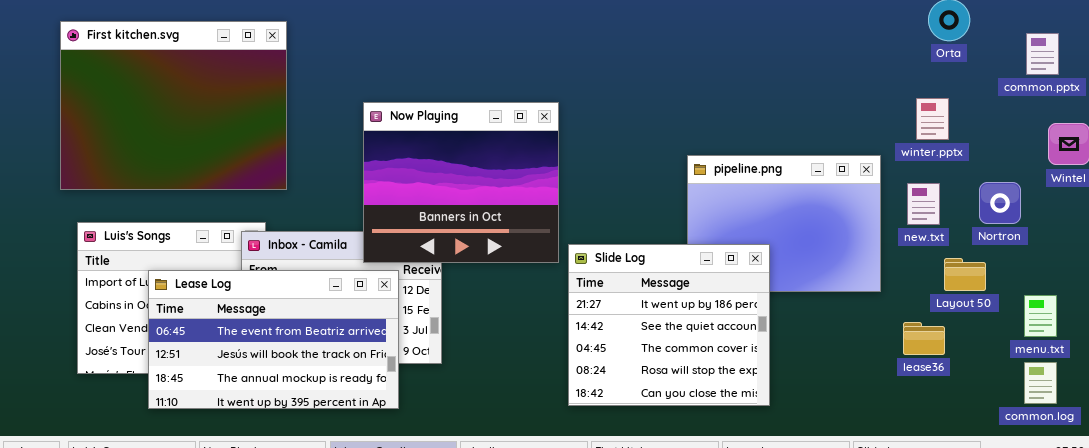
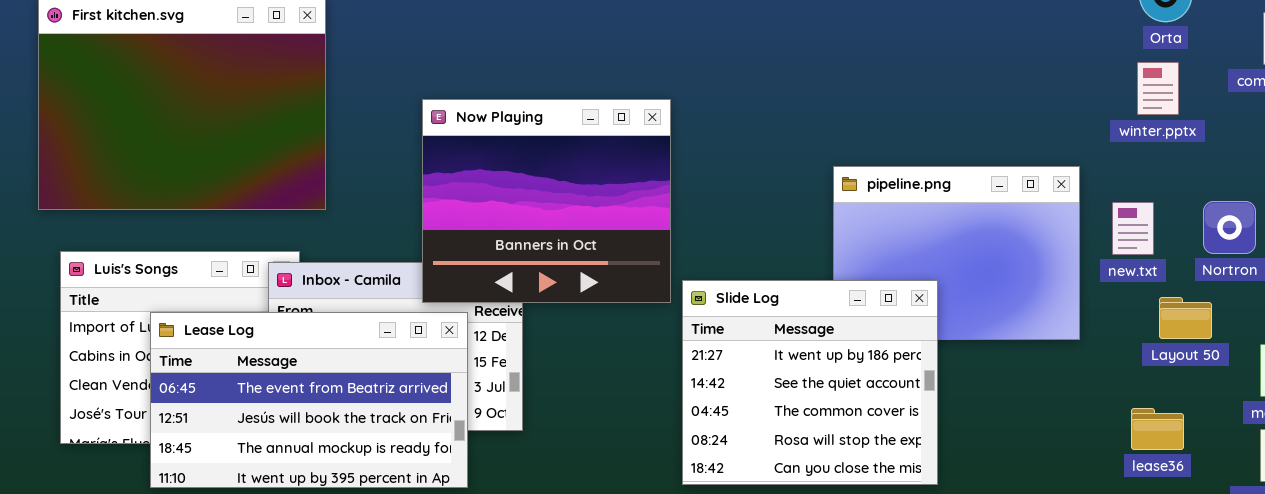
winter.pptx: [916,98,949,140] -> [1137,62,1179,115], moved
lease36: [903,322,945,355] -> [1131,408,1184,450], moved

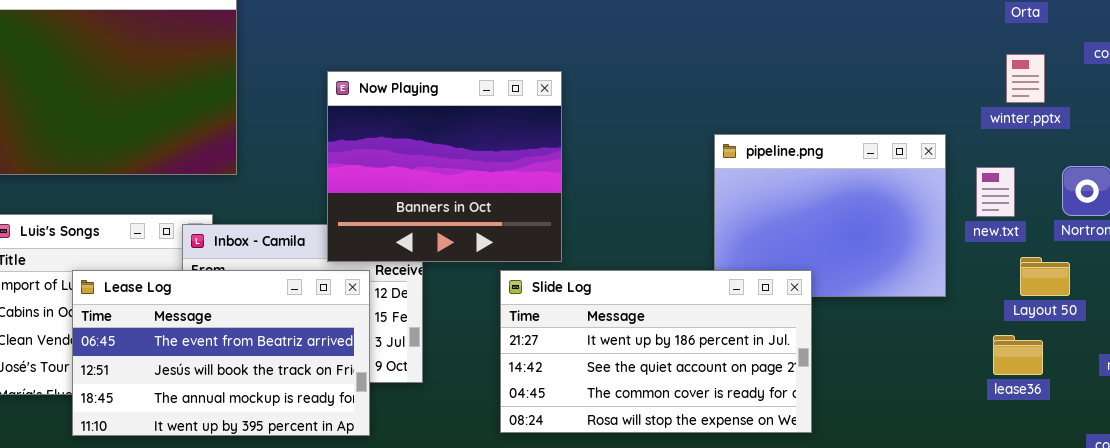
winter.pptx: [1137,62,1179,115] -> [1006,54,1045,103], moved
Slide Log: [682,280,938,485] -> [500,270,812,433], resized
lease36: [1131,408,1184,450] -> [993,335,1043,375], moved

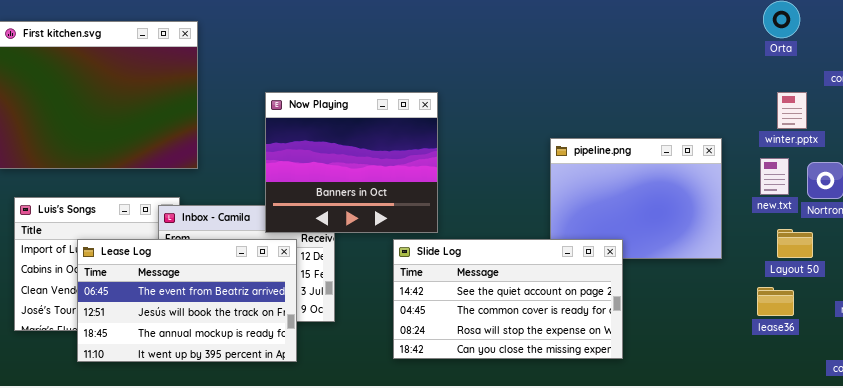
winter.pptx: [1006,54,1045,103] -> [777,92,807,129], moved
new.txt: [976,167,1015,217] -> [760,158,789,195], moved
Slide Log: [500,270,812,433] -> [393,239,623,359], scrolled down 1 row

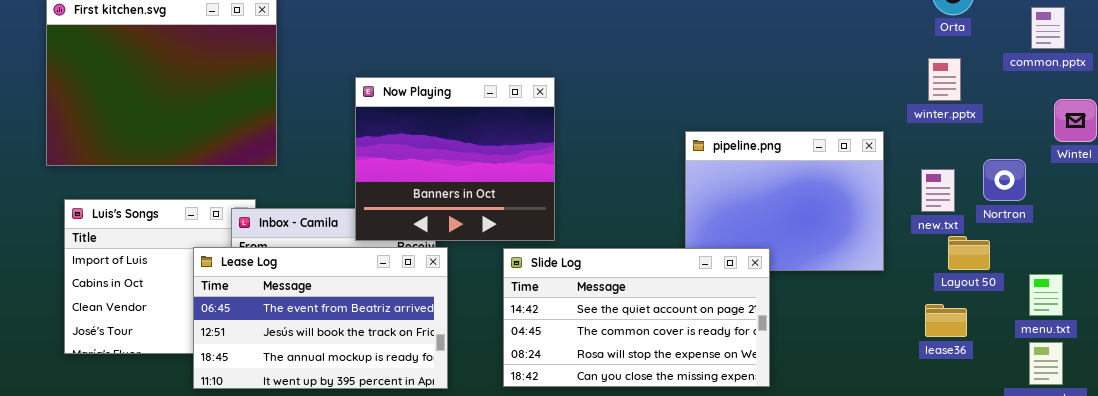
winter.pptx: [777,92,807,129] -> [928,58,961,101], moved
new.txt: [760,158,789,195] -> [921,169,955,212], moved
Lease Log: [77,239,297,362] -> [193,247,448,389], moved

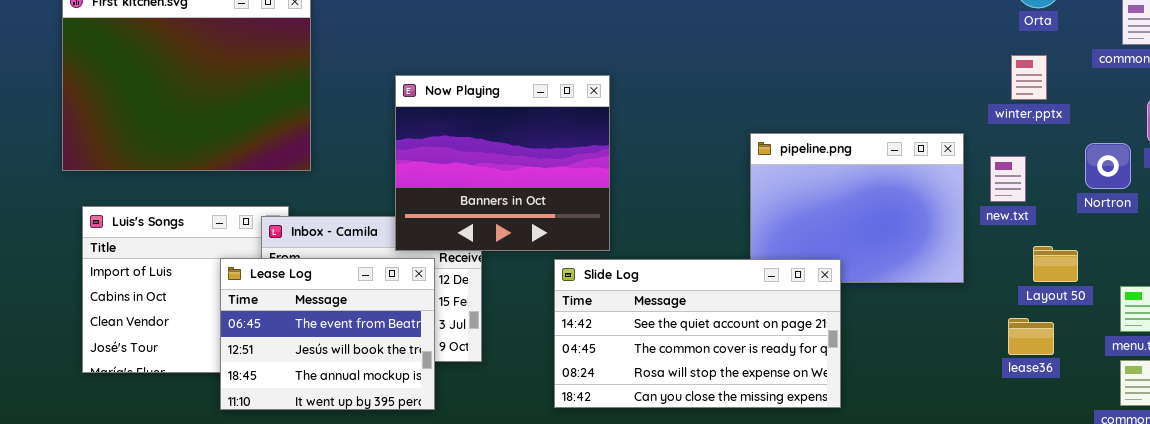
Nortron: [983,159,1026,201] -> [1085,143,1131,189], moved
new.txt: [921,169,955,212] -> [990,156,1026,202], moved
Lease Log: [193,247,448,389] -> [220,258,435,410], resized

